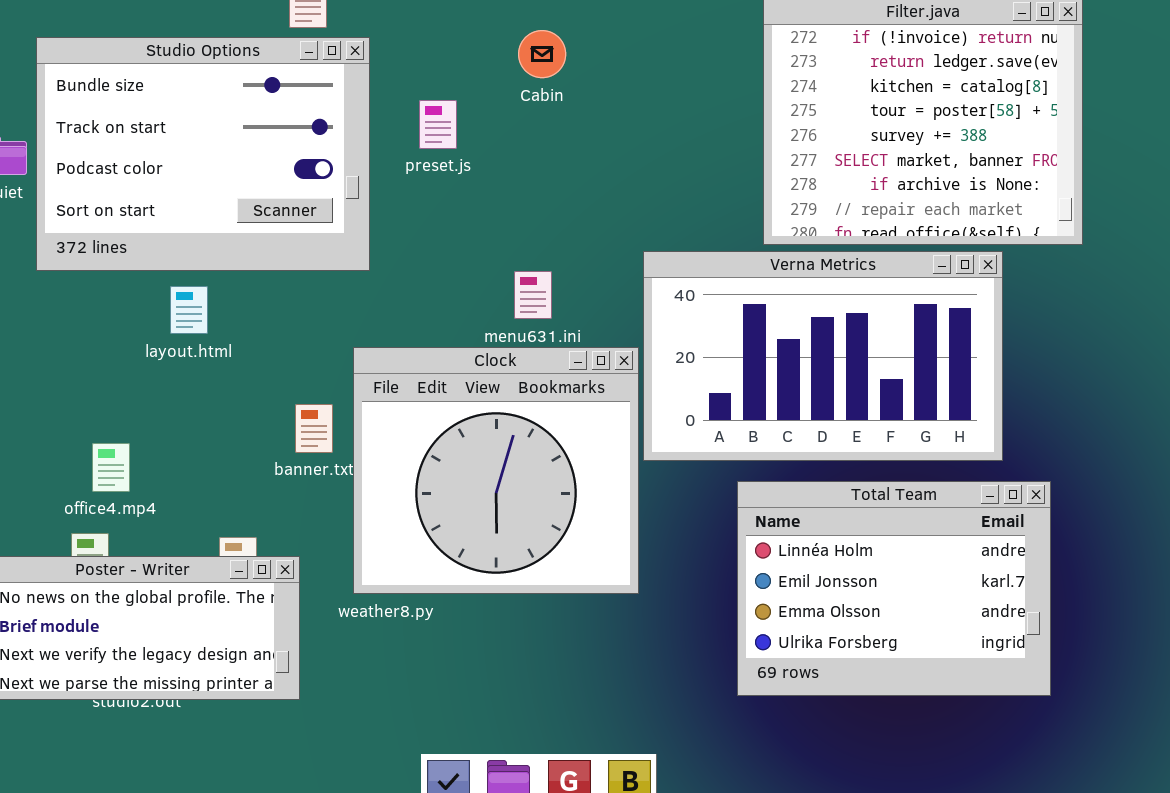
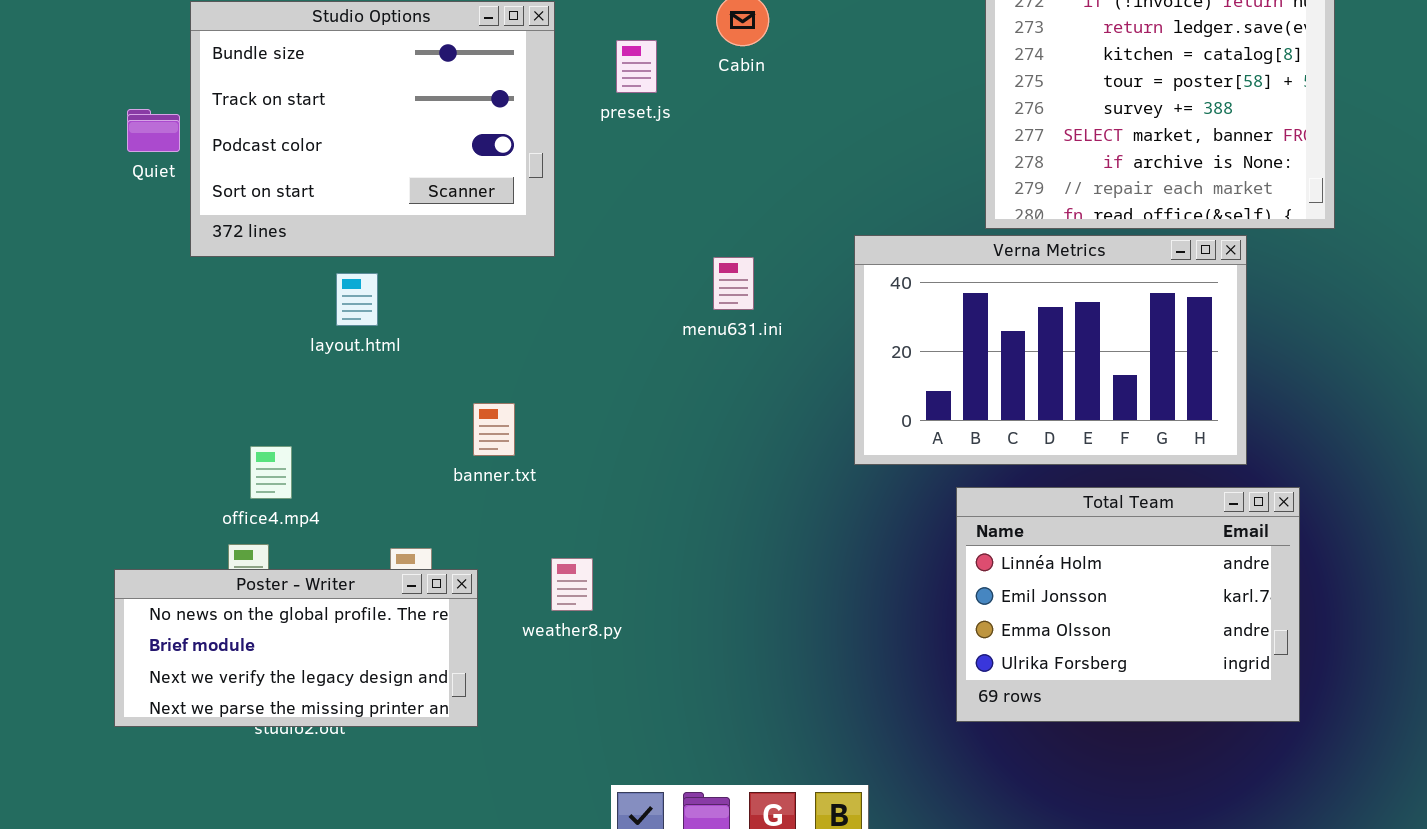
preset.js: [419,100,457,149] -> [616,40,657,93], moved
Clock: [353,347,639,594] -> none, closed

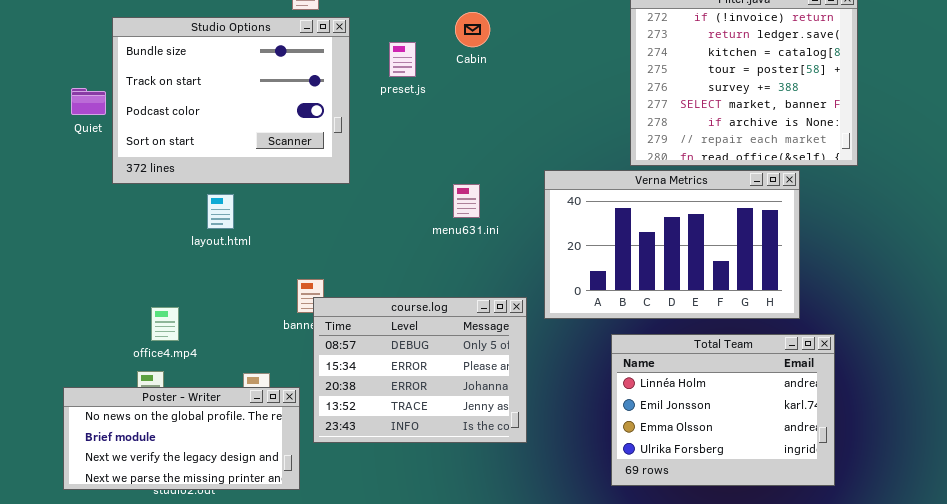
course.log: none -> [313,297,527,443], opened

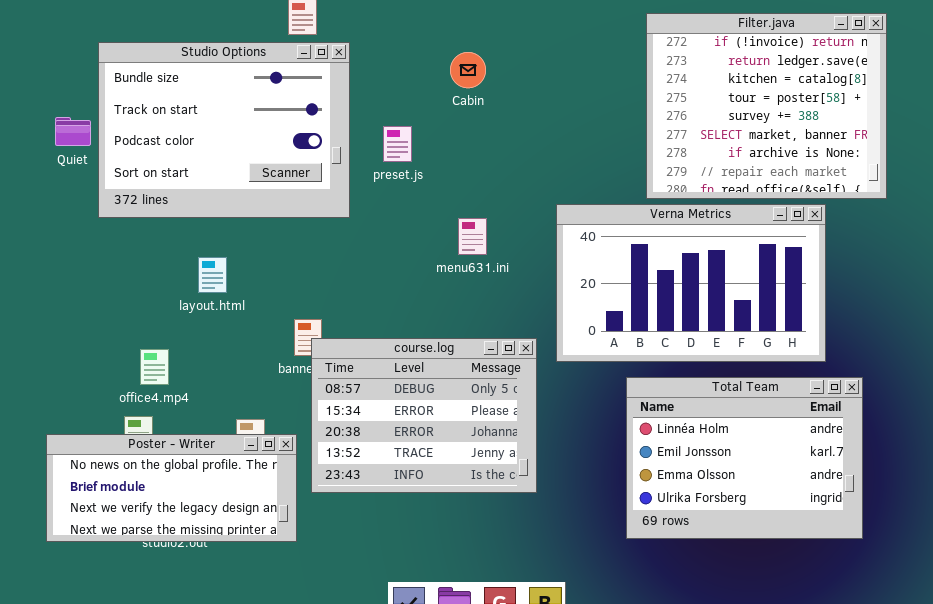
Cabin: [455,12,490,47] -> [450,52,486,88], moved
preset.js: [389,42,416,77] -> [383,126,412,162], moved
layout.html: [207,194,234,229] -> [198,257,227,293], moved

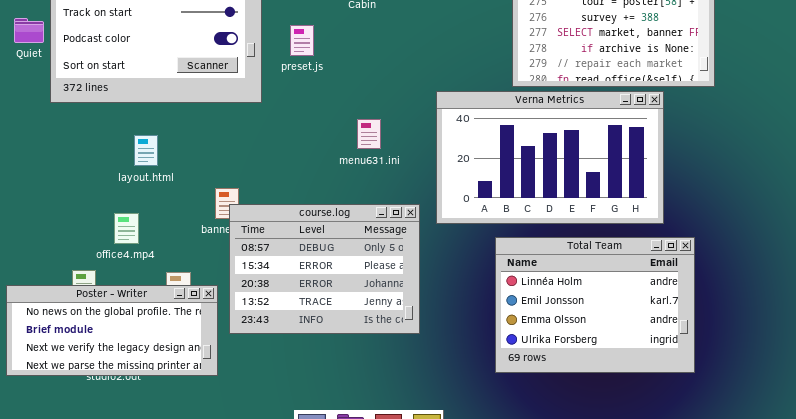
menu631.ini: [458,218,487,255] -> [357,119,381,149], moved
office4.mp4: [140,349,169,385] -> [114,213,139,244], moved

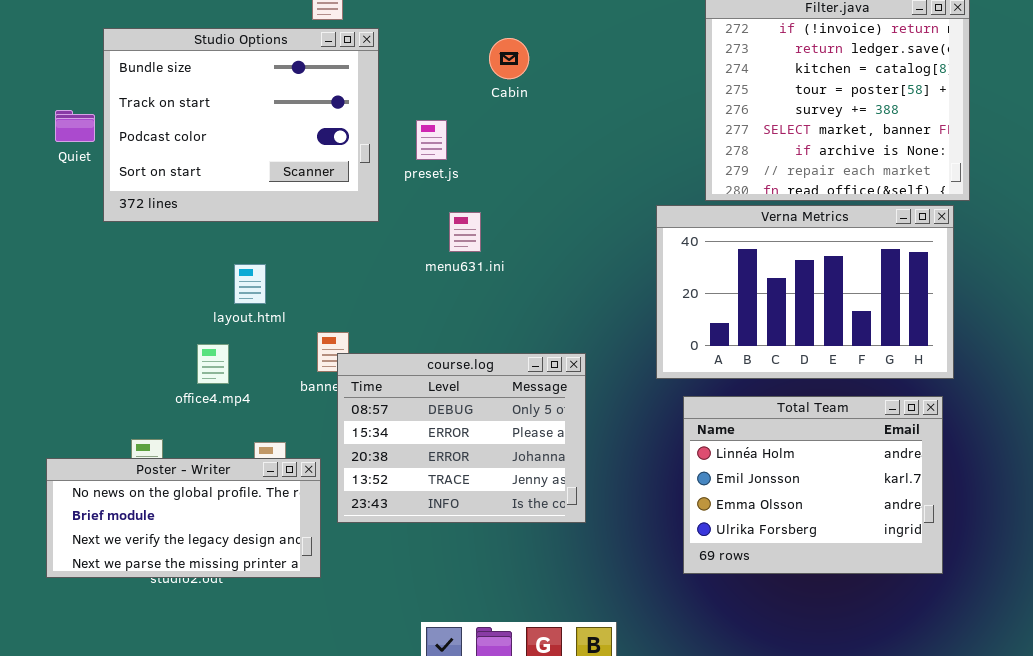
Verna Metrics: [436,91,664,224] -> [656,205,954,379], moved
menu631.ini: [357,119,381,149] -> [449,212,481,252], moved
layout.html: [134,135,158,166] -> [234,264,266,304], moved
office4.mp4: [114,213,139,244] -> [197,344,229,384], moved

